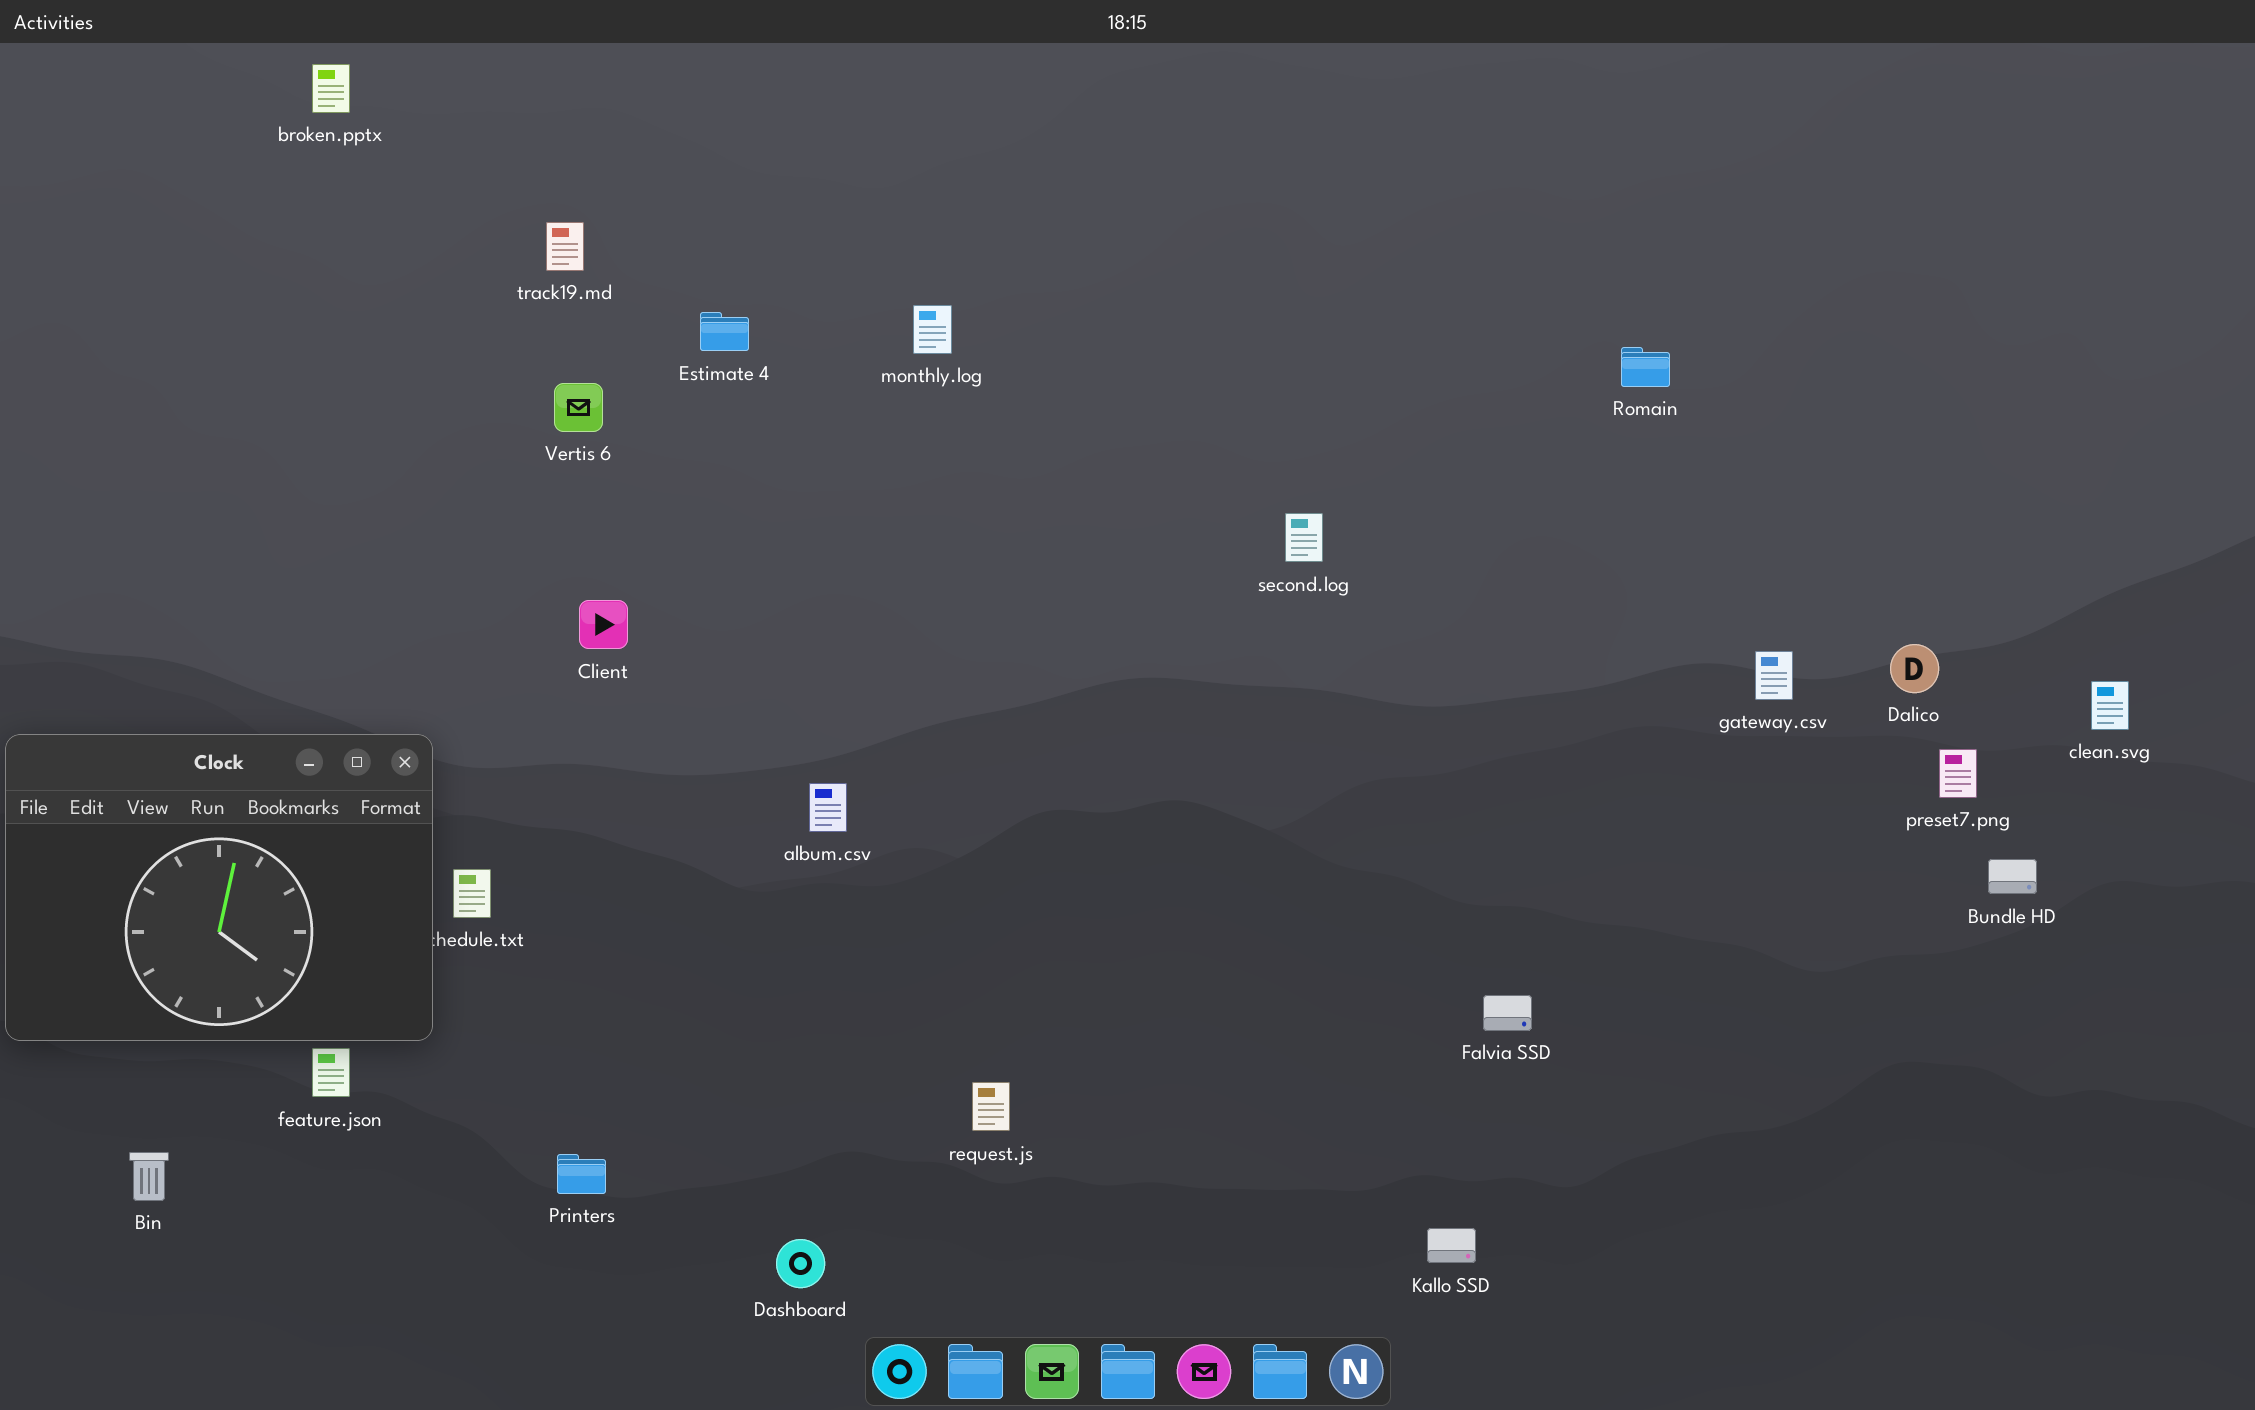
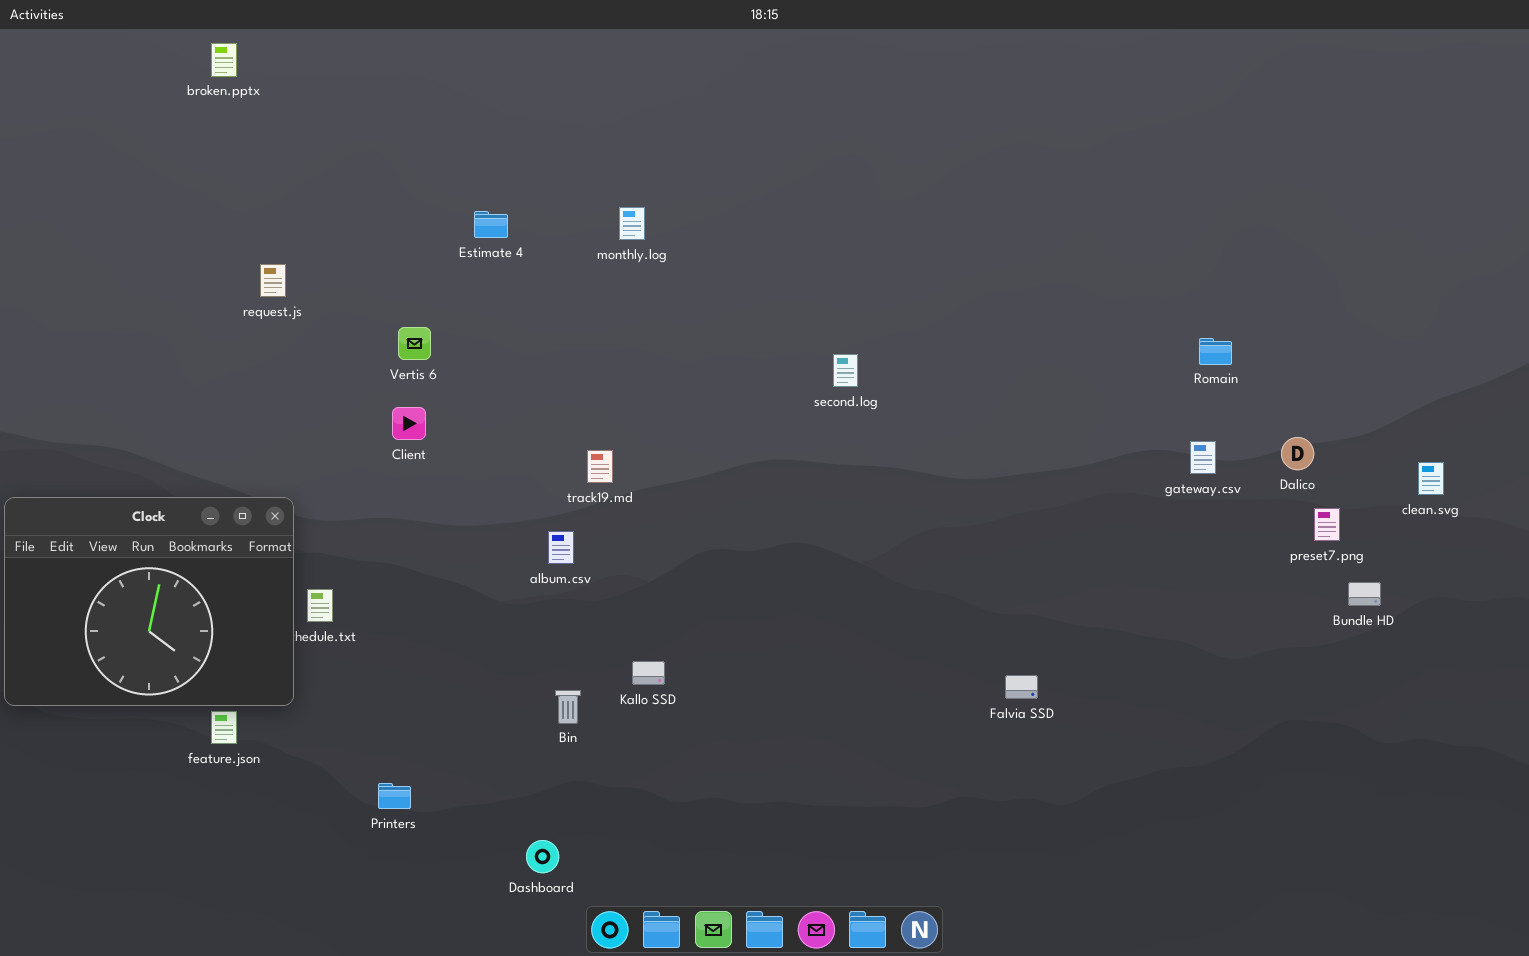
track19.md: [546,222,584,271] -> [587,450,613,483], moved
Romain: [1621,347,1670,387] -> [1199,338,1232,365], moved
Vertis 6: [554,383,603,432] -> [398,327,431,360], moved
second.log: [1285,513,1323,562] -> [833,354,858,387], moved
request.js: [972,1082,1010,1131] -> [260,264,286,297], moved
Bin: [129,1152,169,1201] -> [555,690,581,724], moved
Kallo SSD: [1427,1228,1476,1263] -> [632,661,665,685], moved

